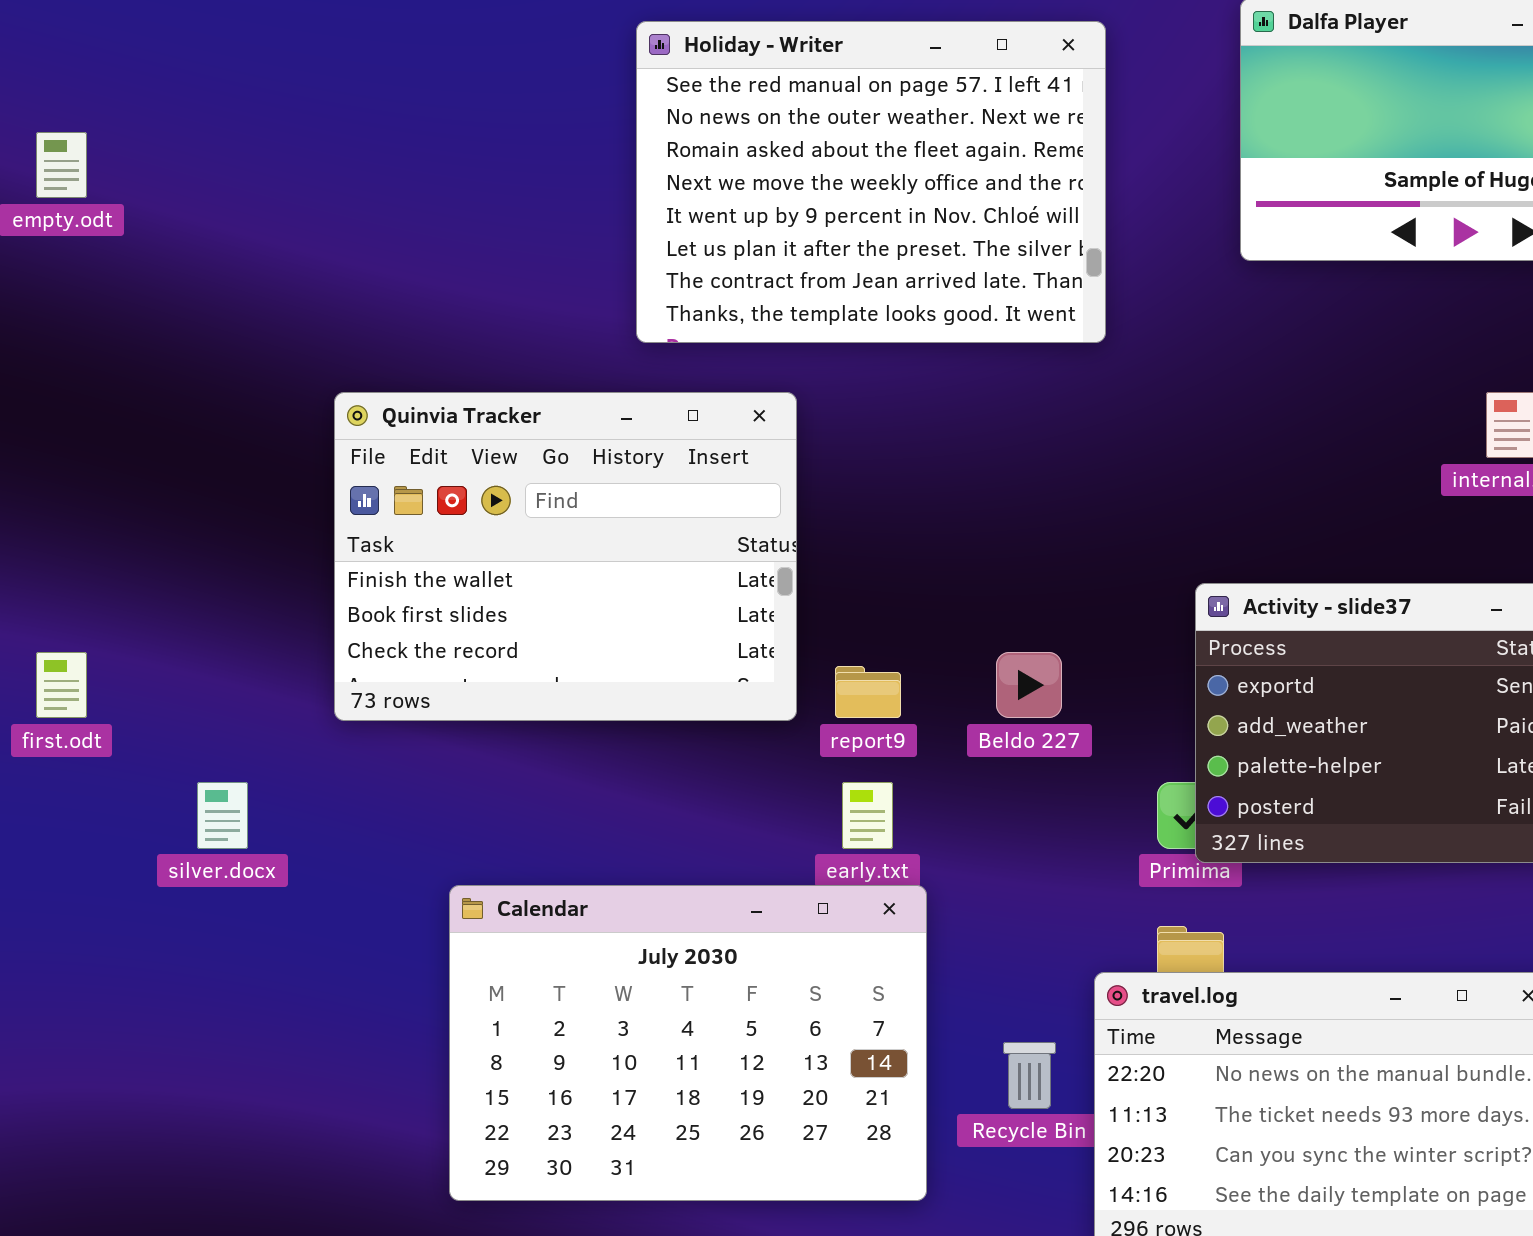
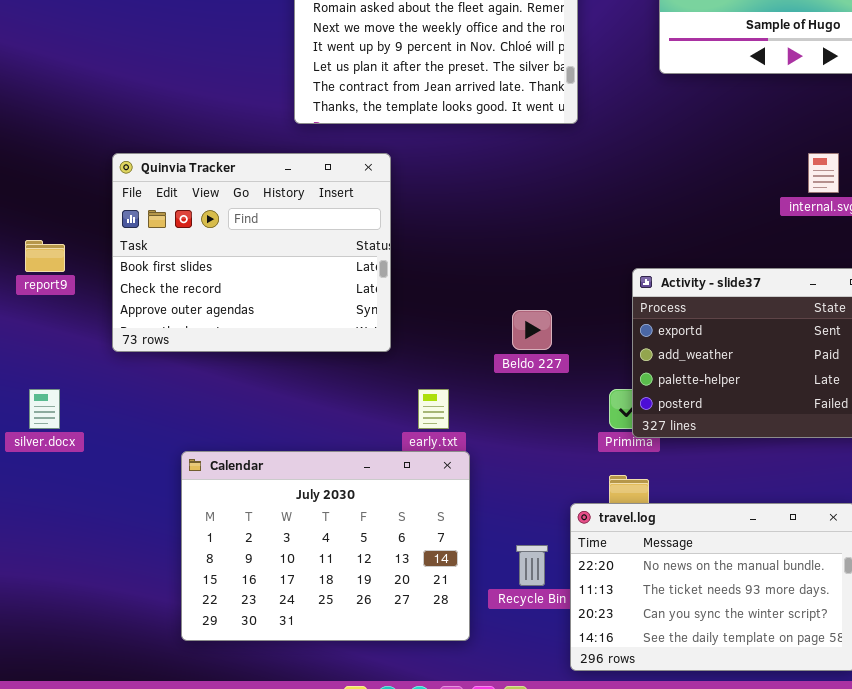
Quinvia Tracker: [334,392,797,721] -> [112,153,391,352], scrolled down 1 row
report9: [835,666,901,718] -> [25,240,65,272], moved

